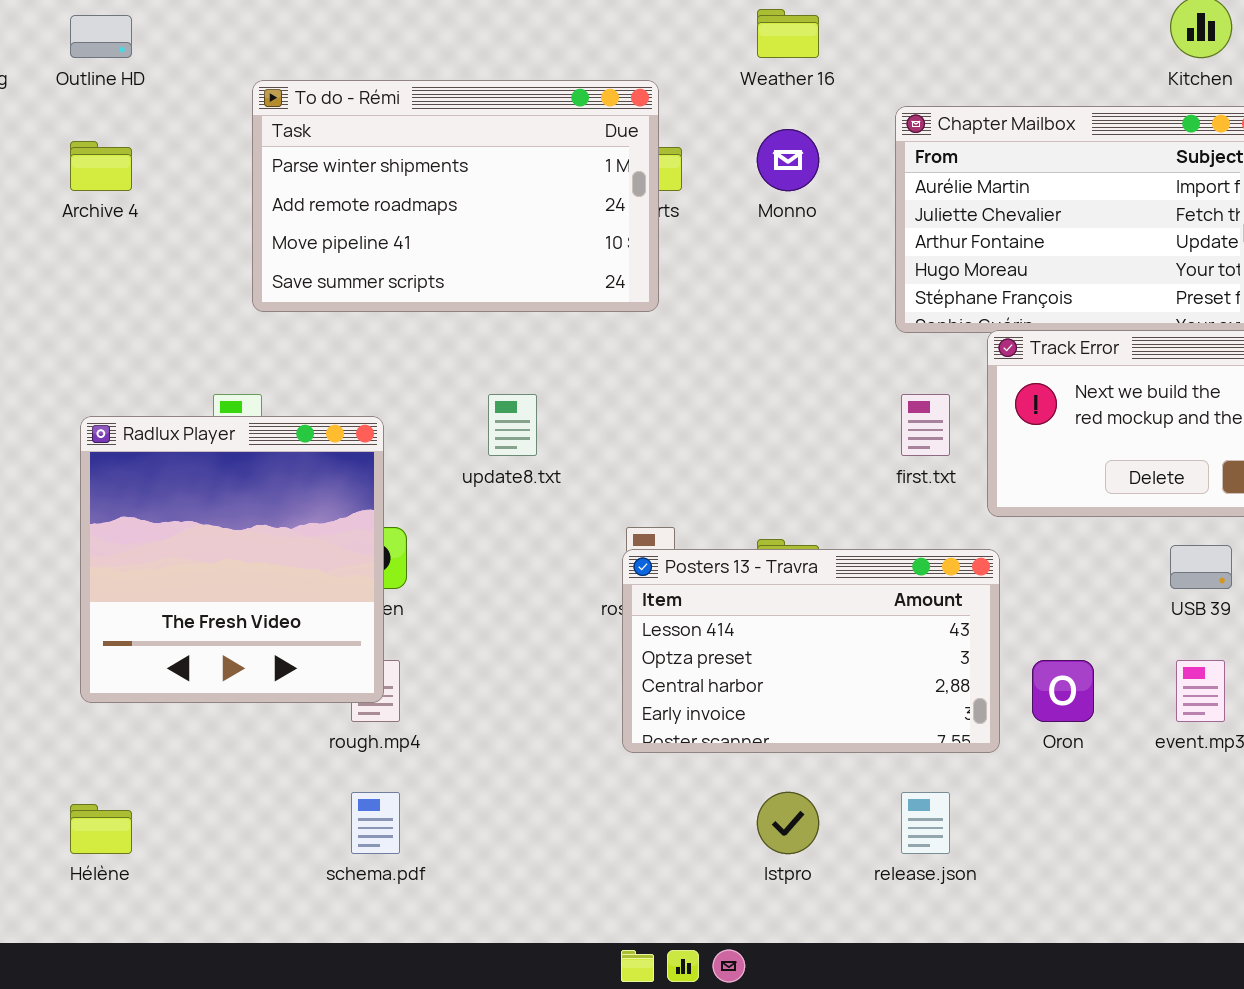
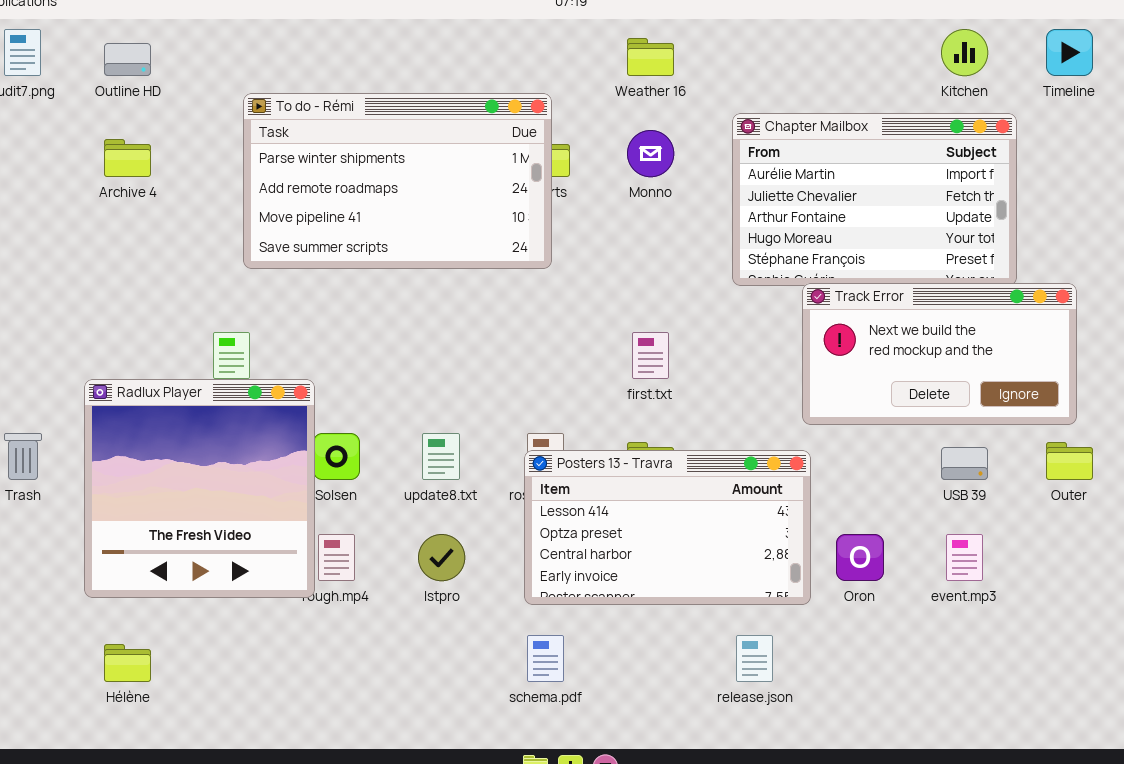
update8.txt: [488,394,537,456] -> [422,433,460,480], moved
first.txt: [901,394,950,456] -> [632,332,669,379], moved
Radlux Player: [80,416,384,703] -> [84,379,315,598], moved
schema.pdf: [351,792,400,854] -> [527,635,564,682], moved
Istpro: [757,792,819,854] -> [418,534,465,581], moved

